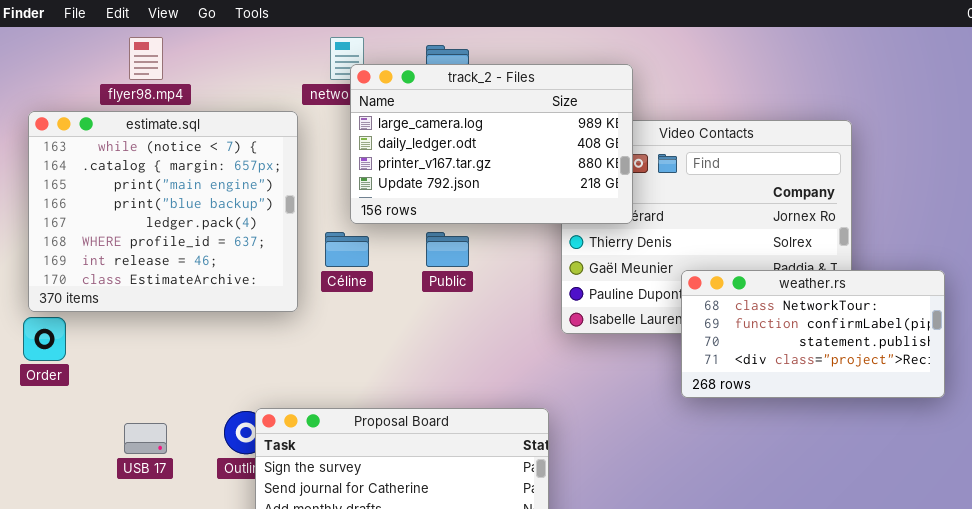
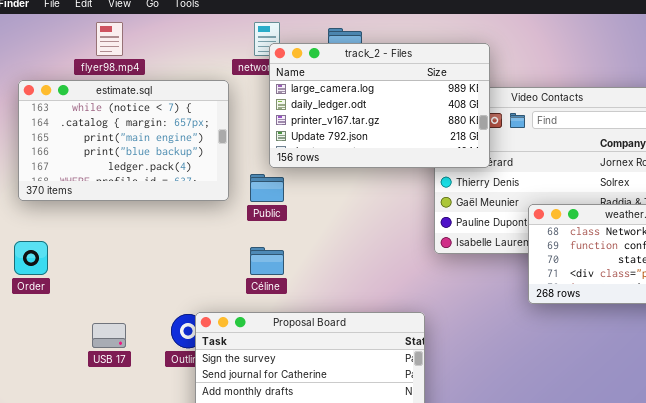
estimate.sql: [28,111,298,312] -> [18,80,229,201], resized
Céline: [325,232,369,267] -> [250,247,284,275], moved
Public: [426,232,469,267] -> [250,174,284,202], moved

